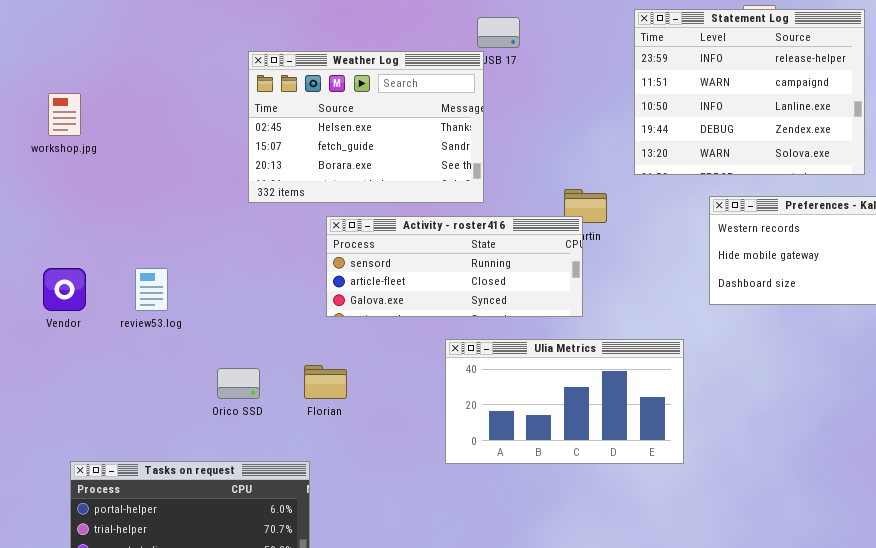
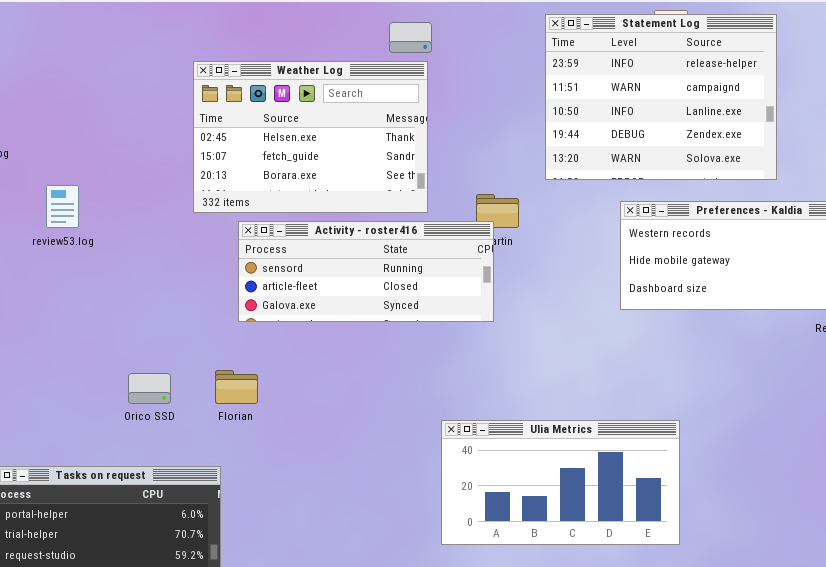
Weather Log: [248,51,484,203] -> [193,61,428,213], moved
review53.log: [135,268,168,311] -> [46,185,79,228], moved
Ulia Metrics: [445,339,684,464] -> [441,420,680,545], moved

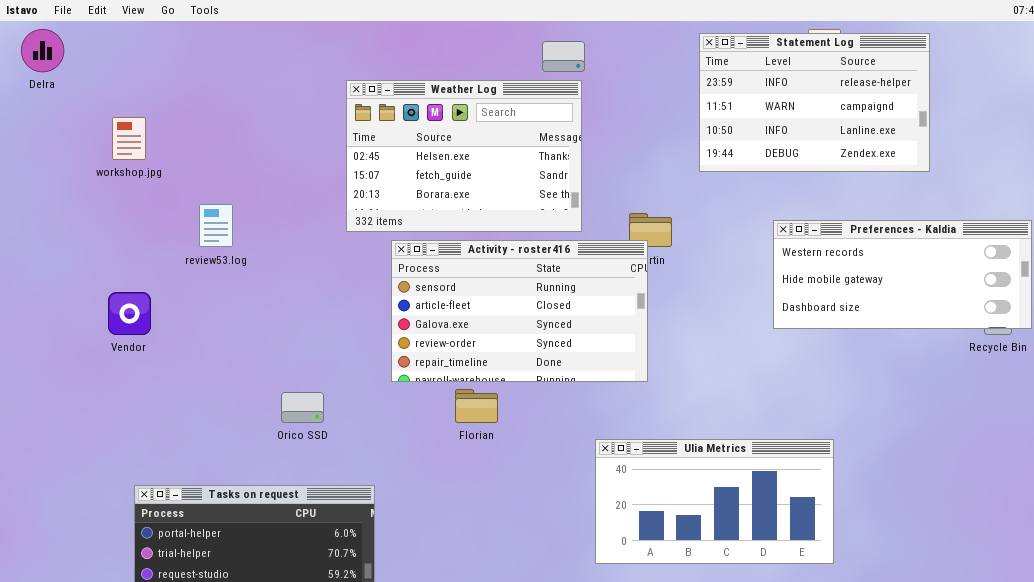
Statement Log: [545,14,777,180] -> [699,33,930,172], resized
Activity - roster416: [238,221,494,322] -> [391,240,648,382], resized
Florian: [215,370,258,404] -> [455,389,498,423], moved

